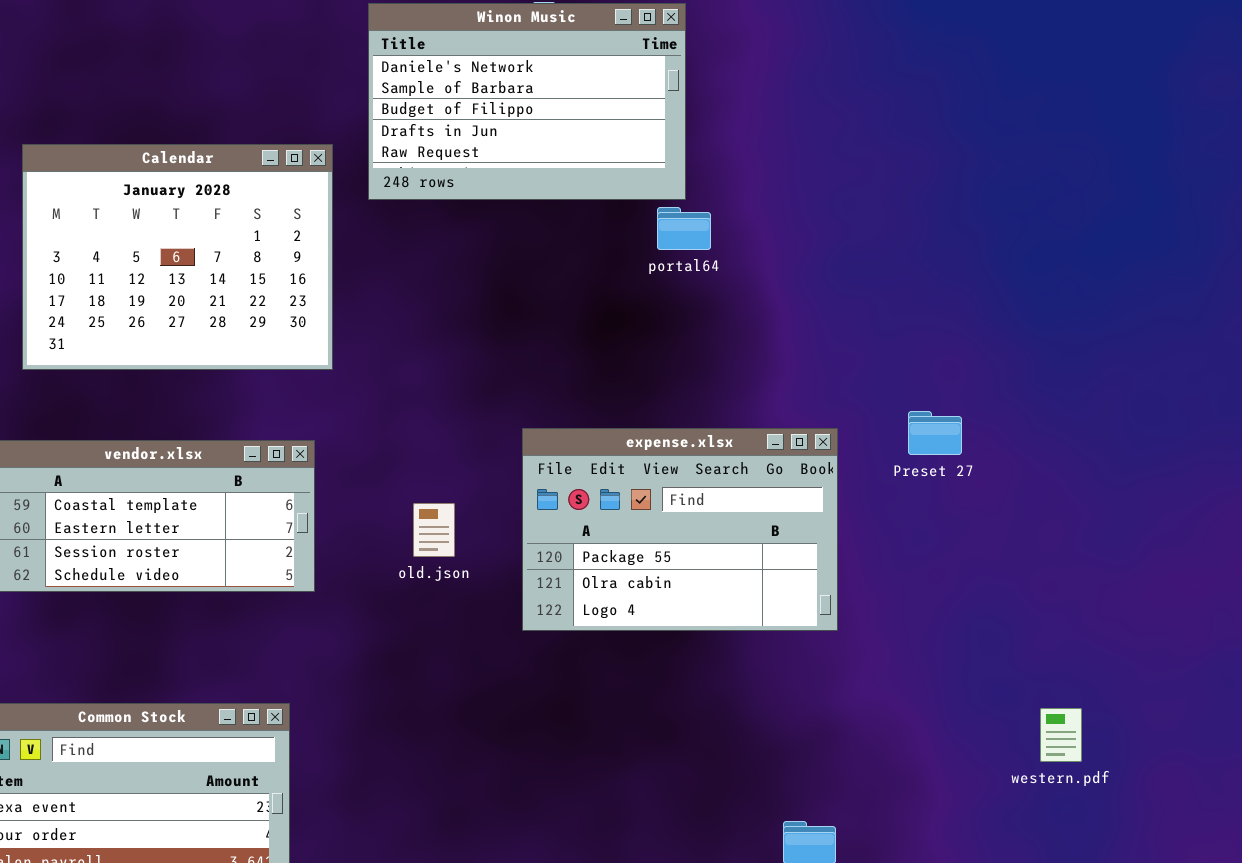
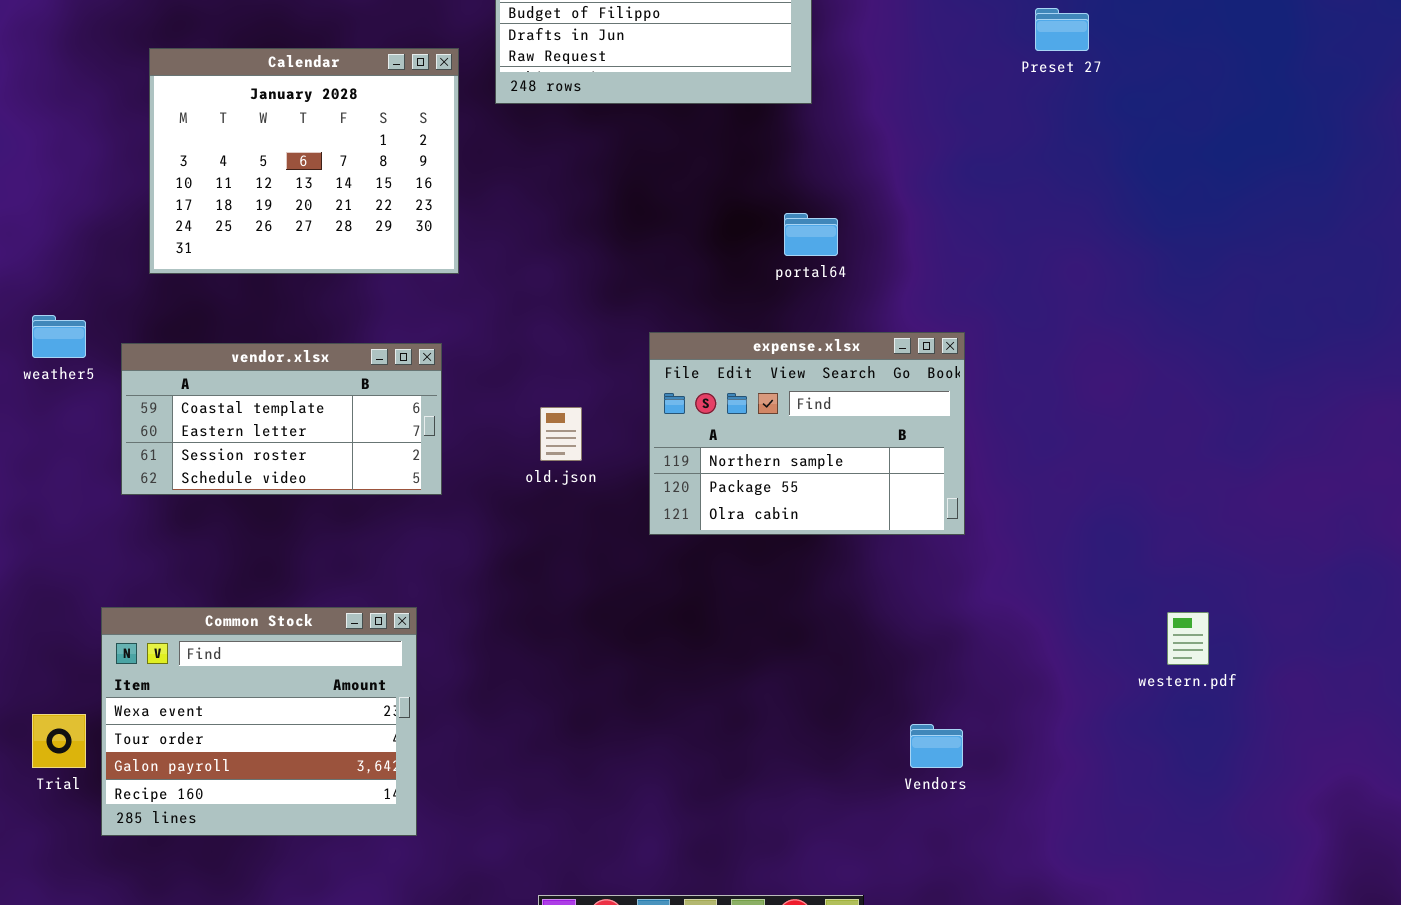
portal64: [657,207,711,250] -> [784,213,838,256], moved
Preset 27: [908,411,962,455] -> [1035,8,1089,51], moved
expense.xlsx: [522,428,838,631] -> [649,332,965,535], scrolled up 1 row

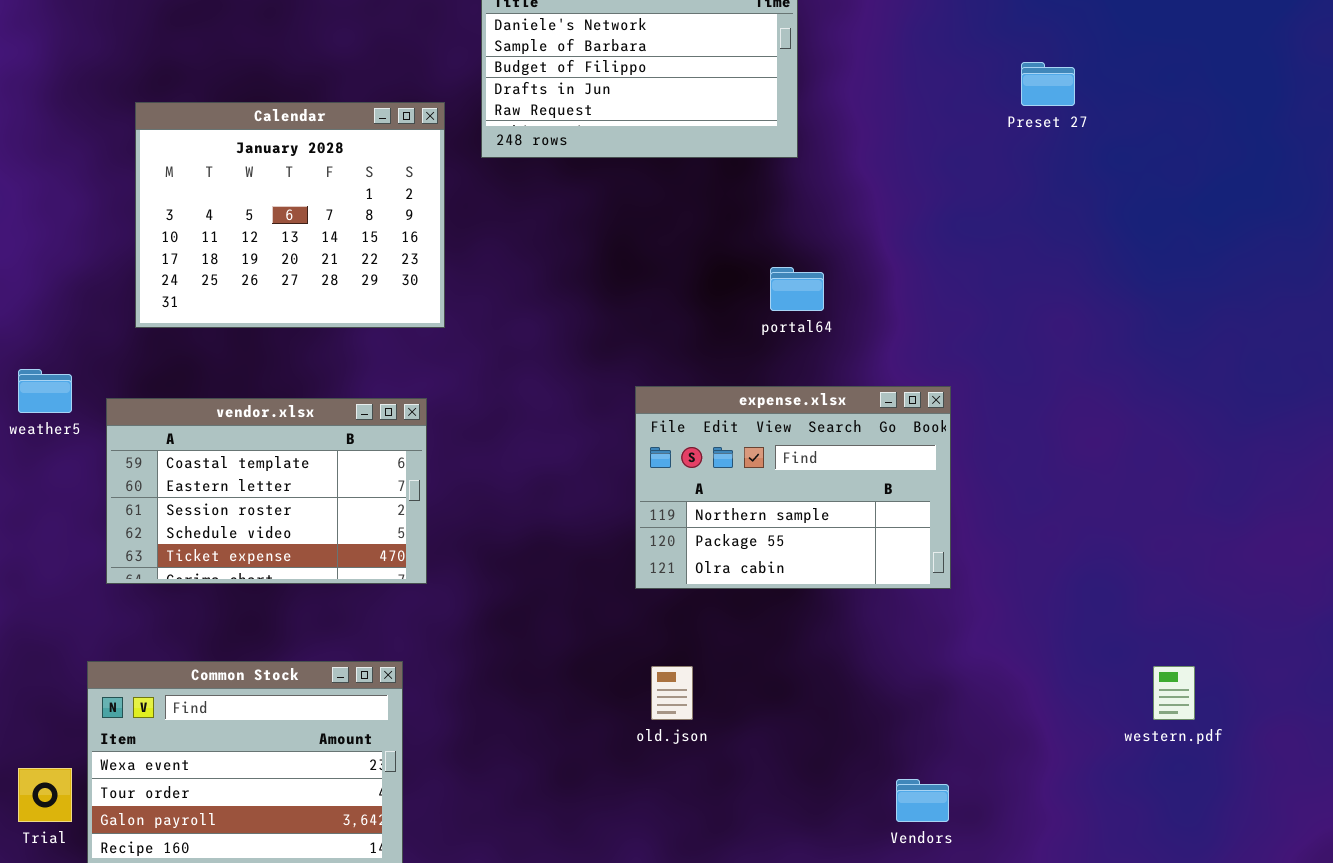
vendor.xlsx: [121,343,442,495] -> [106,398,427,584], resized
old.json: [540,407,582,461] -> [651,666,693,720], moved

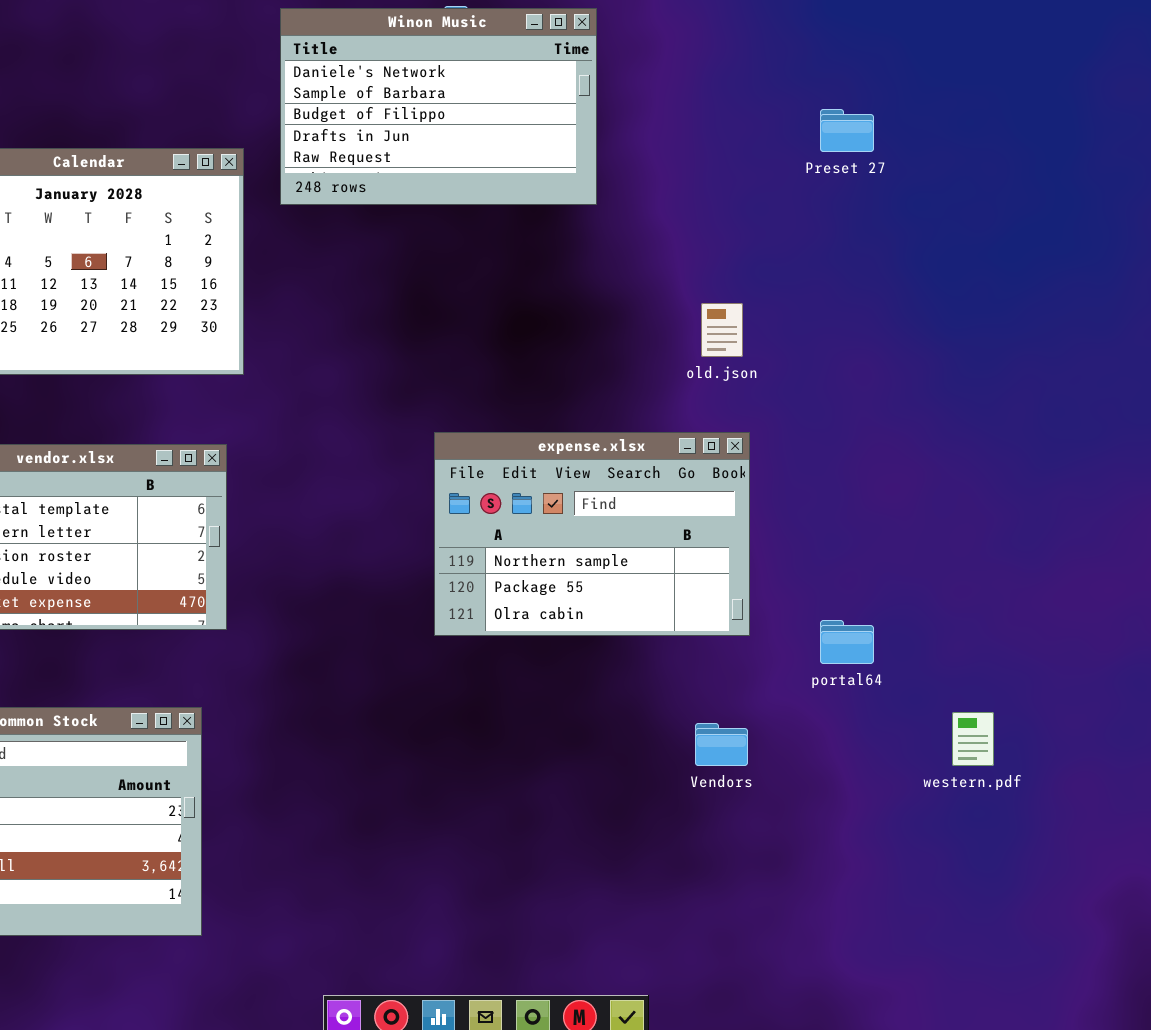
portal64: [770,267,824,311] -> [820,620,874,664], moved
old.json: [651,666,693,720] -> [701,303,743,357], moved
Vendors: [896,779,949,822] -> [695,723,748,766], moved

